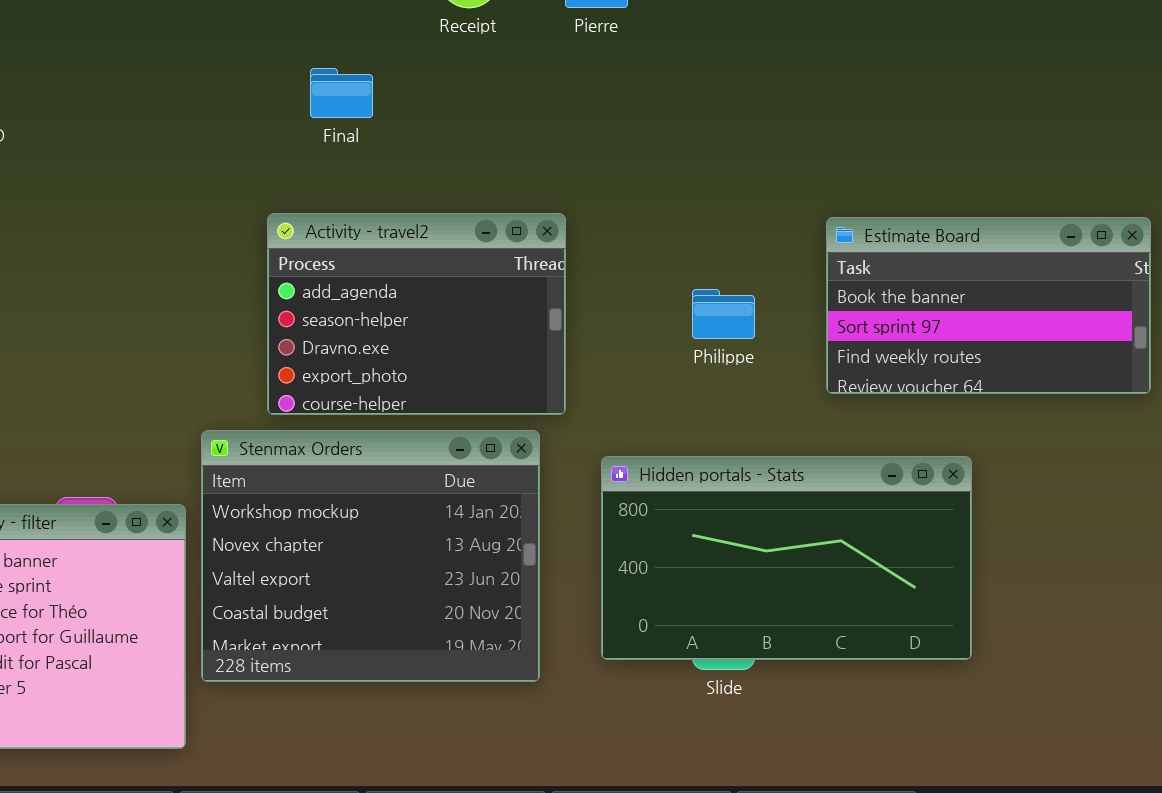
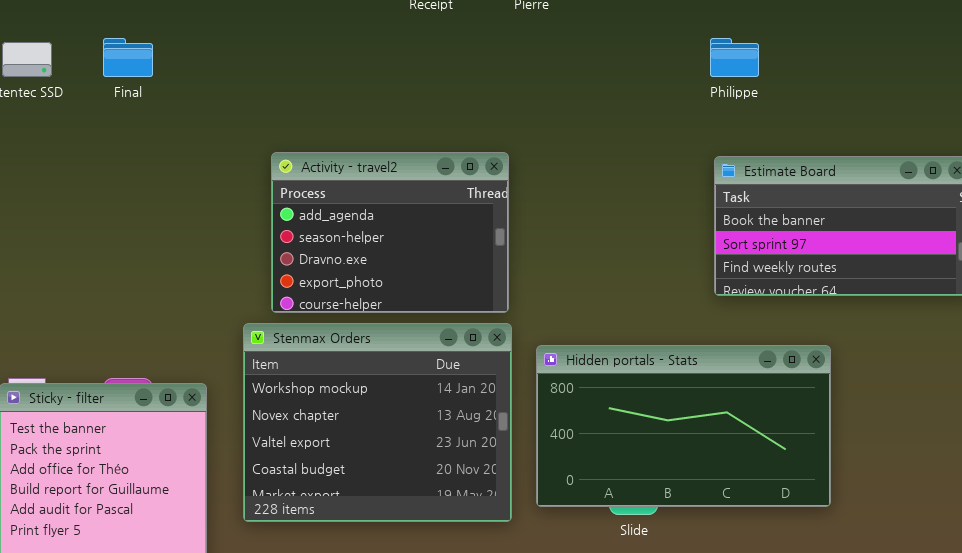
Final: [310,68,373,118] -> [103,38,153,77], moved
Philippe: [692,289,755,339] -> [710,38,759,77], moved
Stenmax Orders: [201,430,540,682] -> [243,323,512,522], moved

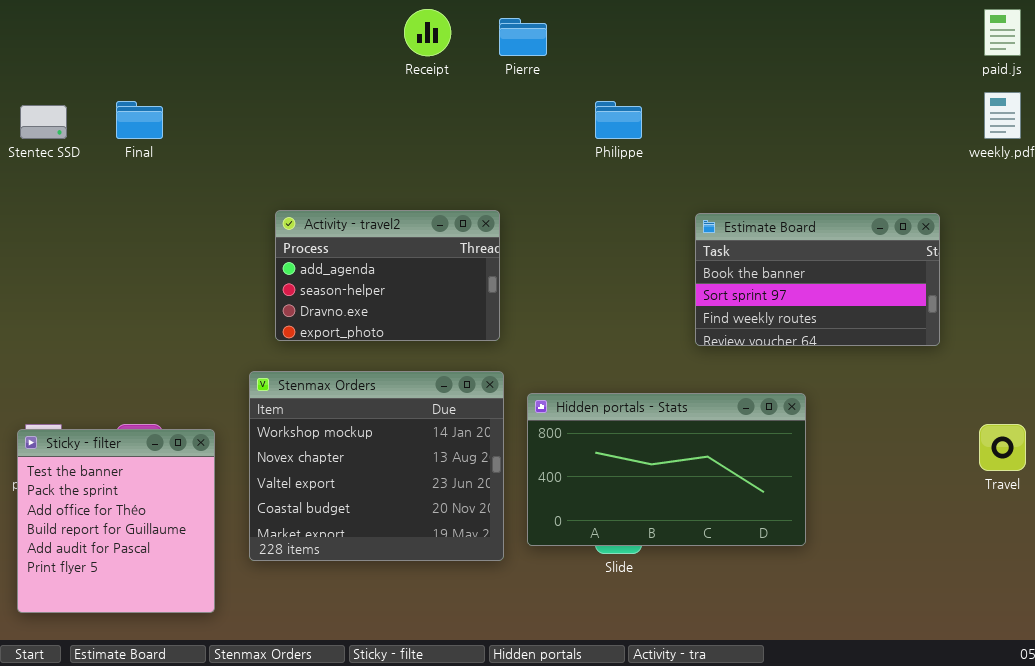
Philippe: [710,38,759,77] -> [595,101,642,139], moved
Activity - travel2: [271,152,509,313] -> [275,210,500,341], resized

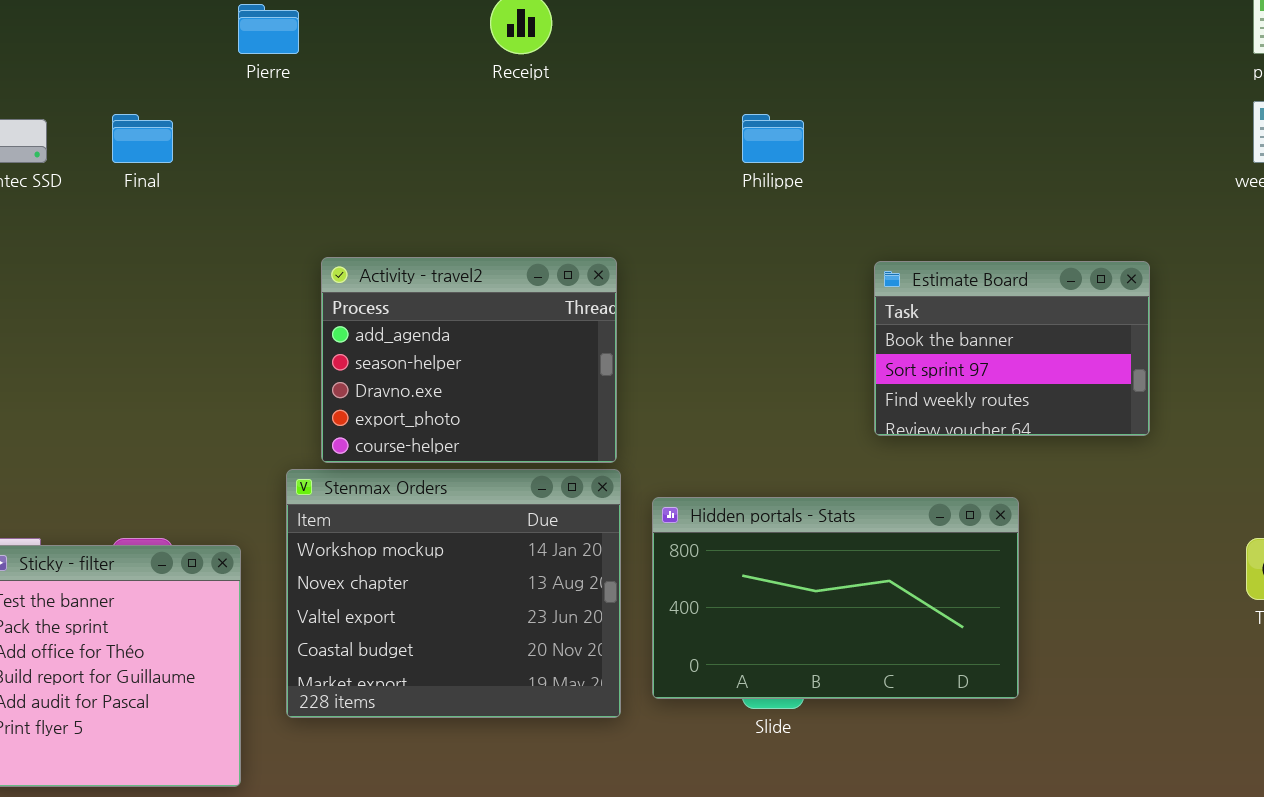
Pierre: [499,18,547,56] -> [238,4,299,54], moved
Activity - travel2: [275,210,500,341] -> [321,257,617,463], resized
Estimate Board: [695,213,940,346] -> [874,261,1150,436], resized

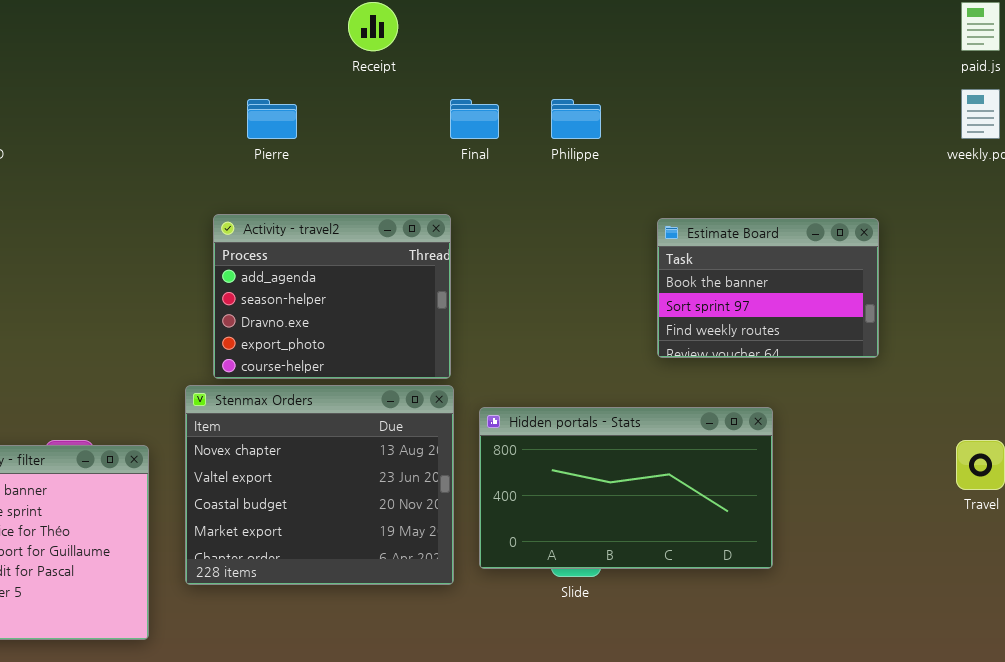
Pierre: [238,4,299,54] -> [247,99,297,139], moved
Final: [112,114,173,163] -> [450,99,499,139], moved
Stenmax Orders: [286,469,621,718] -> [185,385,454,585], scrolled down 1 row

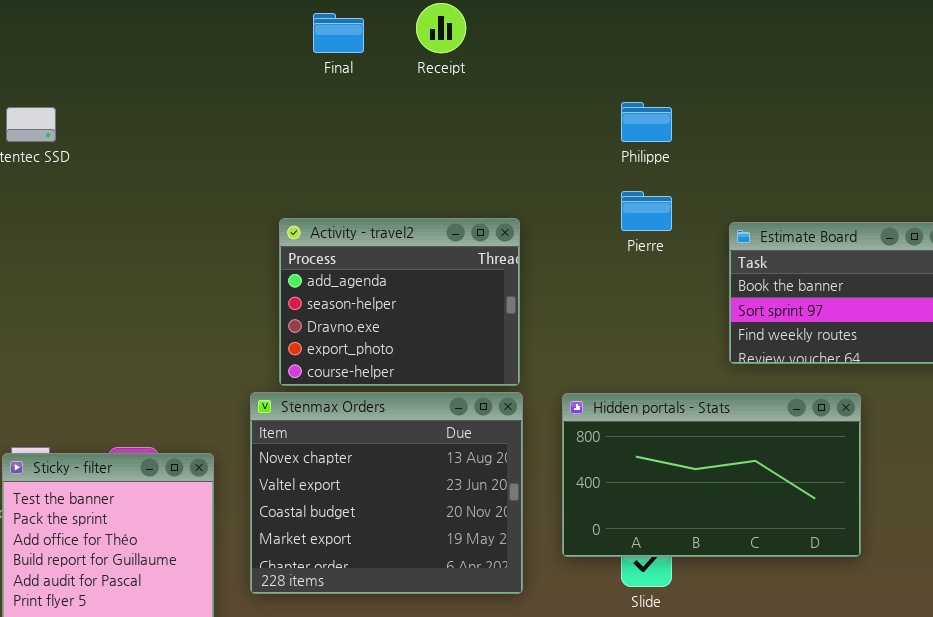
Pierre: [247,99,297,139] -> [621,191,672,231], moved
Final: [450,99,499,139] -> [313,13,364,53], moved
Hidden portals - Stats: [479,407,773,569] -> [562,393,861,557], moved

